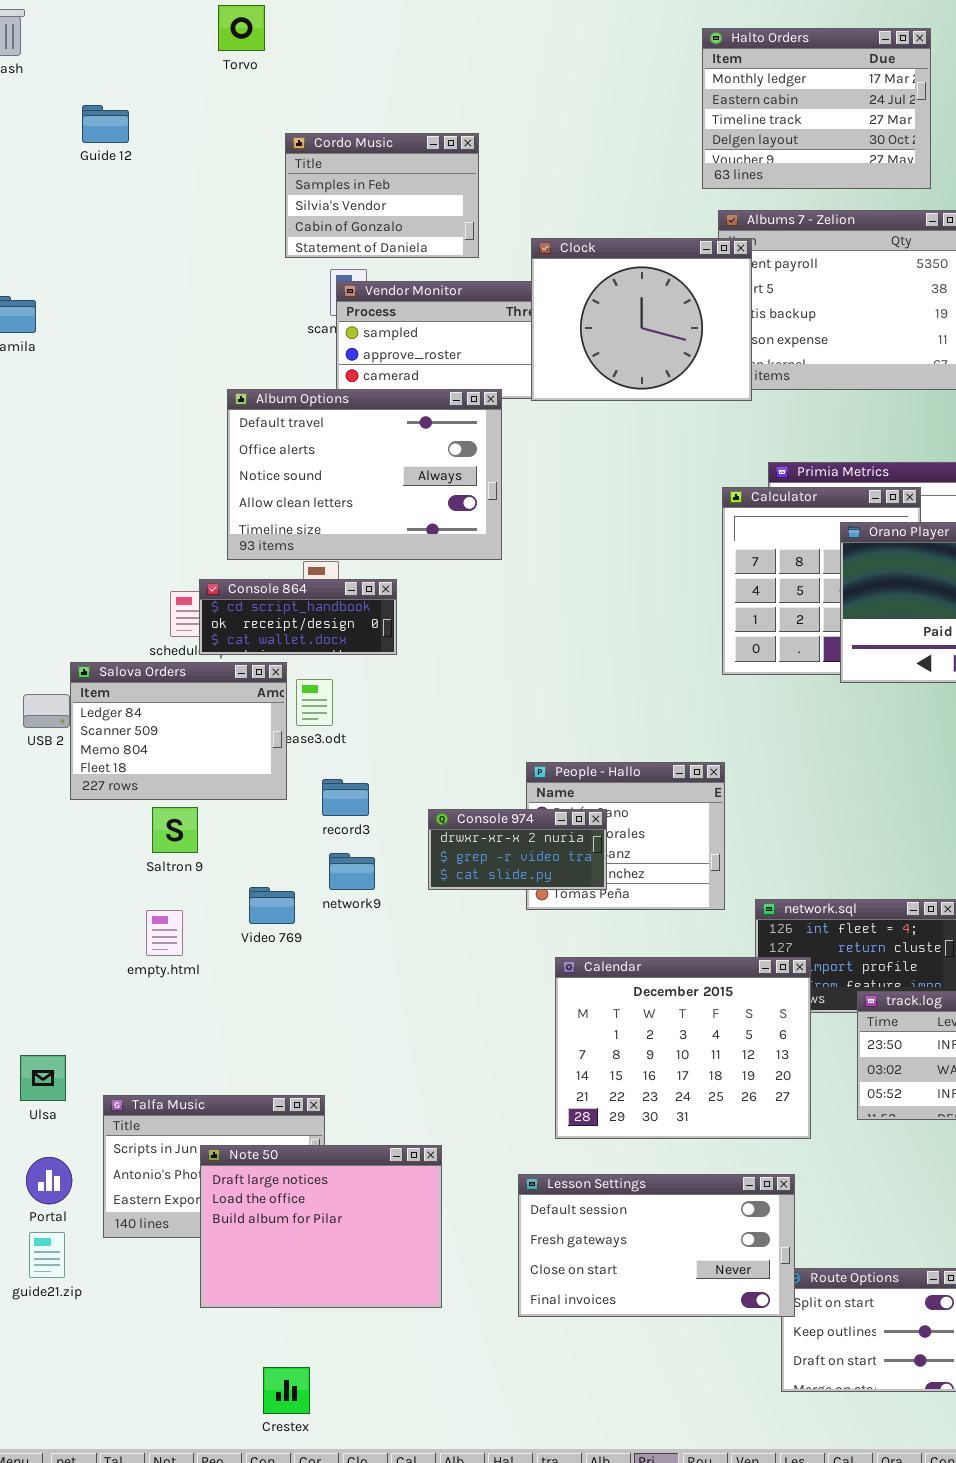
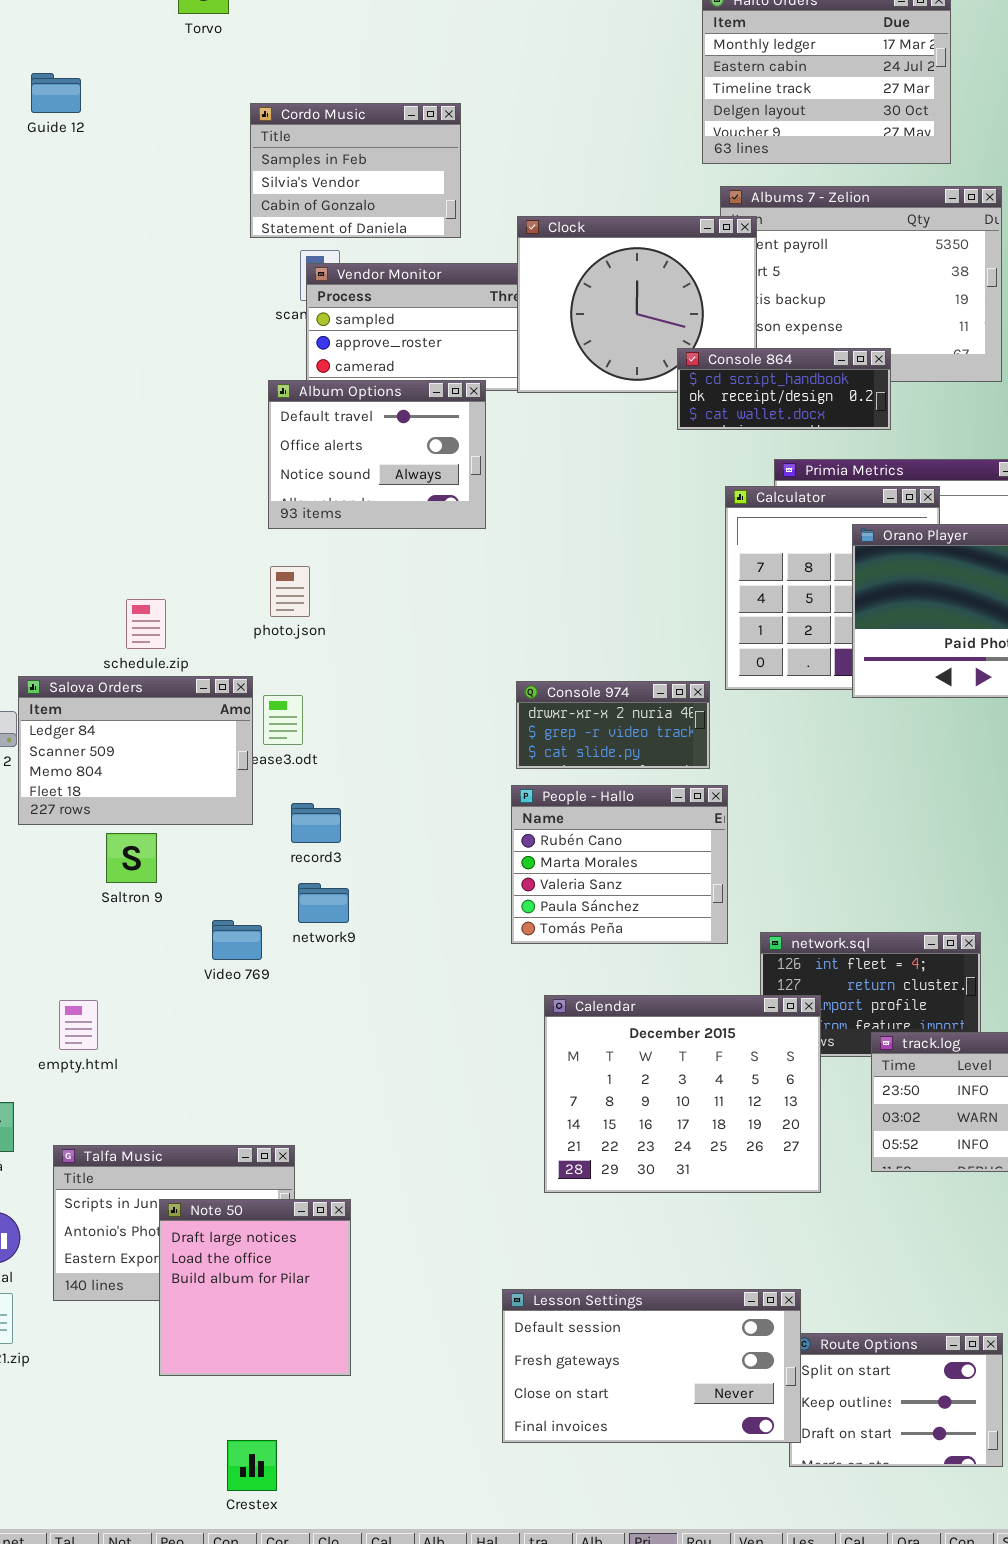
Album Options: [227,389,502,560] -> [268,380,486,529], resized
Console 864: [199,579,397,655] -> [677,348,891,430], moved
Console 974: [428,809,607,890] -> [516,681,710,769], moved
empty.html: [146,910,183,956] -> [59,1000,98,1050], moved
Note 50: [200,1145,442,1308] -> [159,1199,351,1376], resized
Lesson Settings: [518,1174,795,1317] -> [502,1289,801,1443], moved

